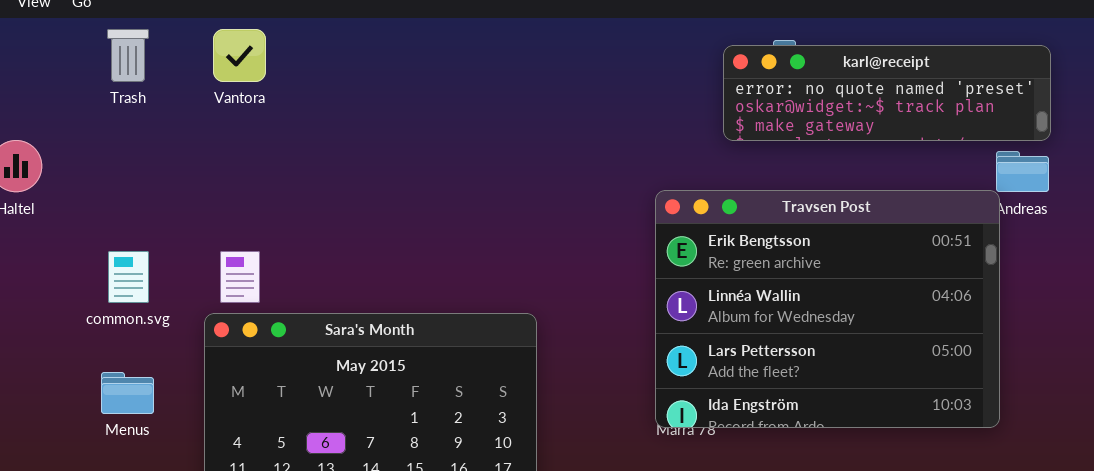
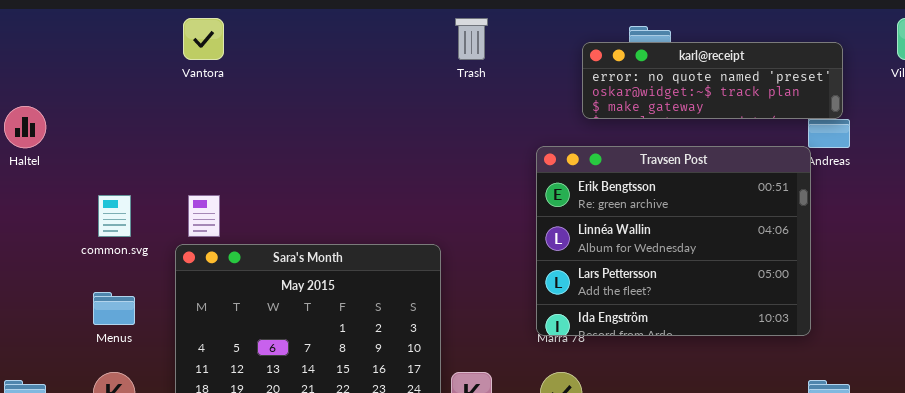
Trash: [107,29,149,82] -> [455,18,488,60], moved
karl@receipt: [723,45,1051,141] -> [582,42,843,119], moved

